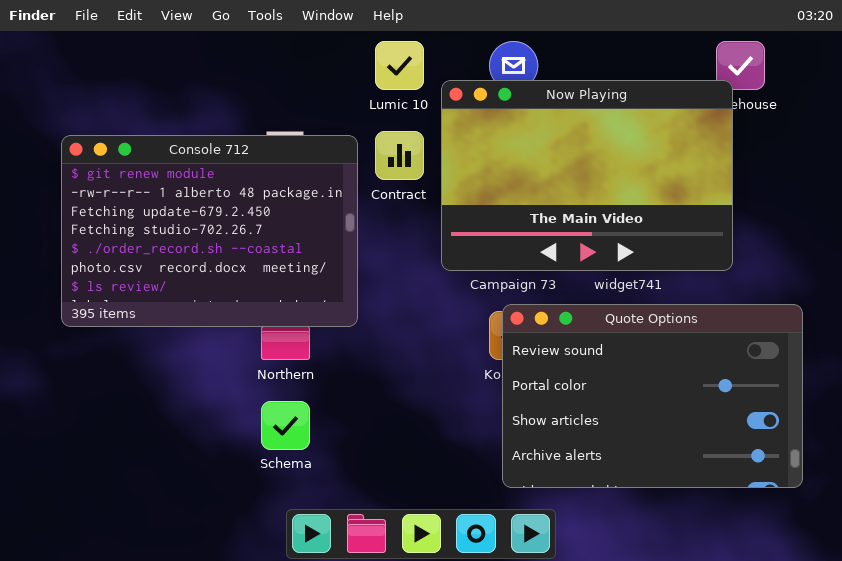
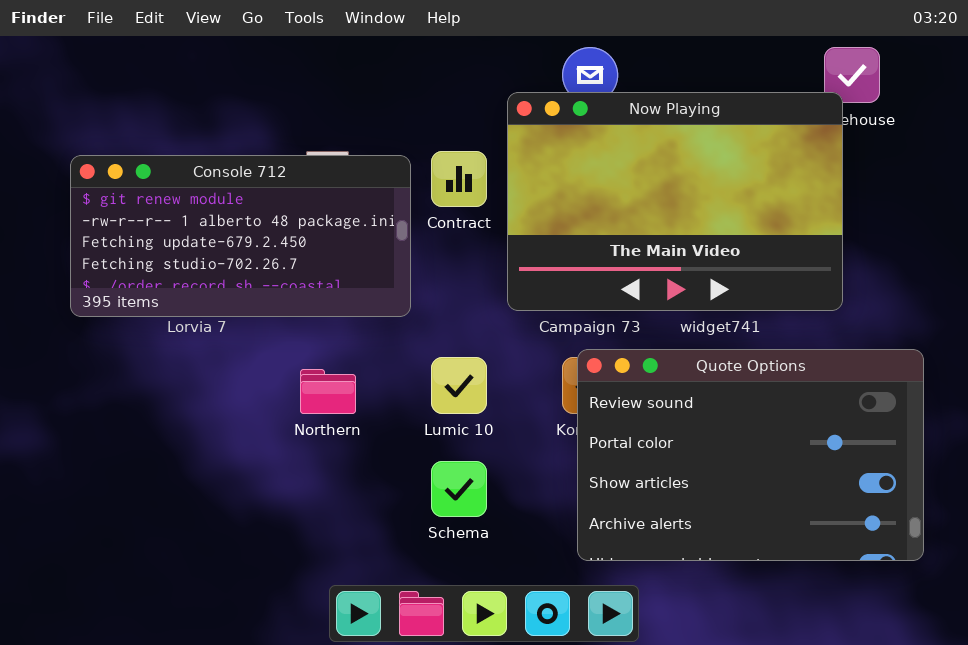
Lumic 10: [375,41,424,90] -> [431,357,487,414], moved
Console 712: [61,135,358,327] -> [70,155,411,317], resized
Schema: [261,401,310,450] -> [431,461,487,517], moved

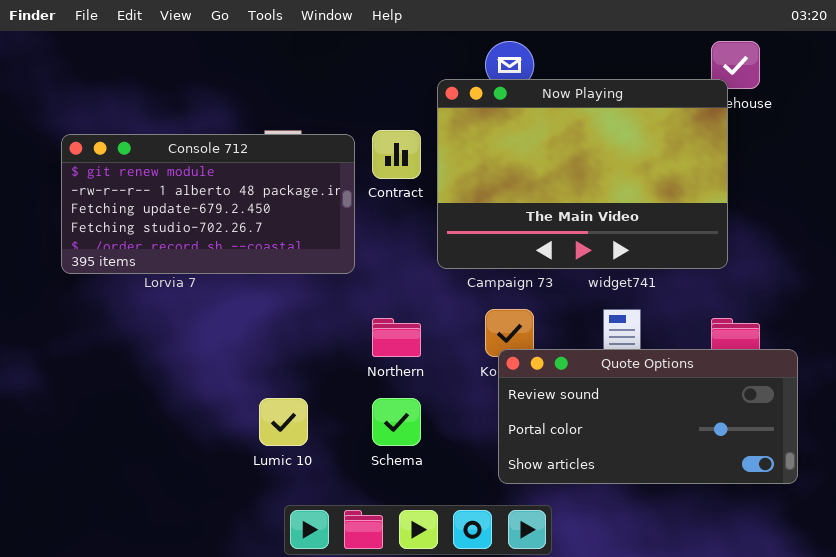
Quote Options: [577,349,924,561] -> [498,349,798,484], resized
Lumic 10: [431,357,487,414] -> [259,398,308,446], moved
Northern: [300,369,356,414] -> [372,318,421,357], moved

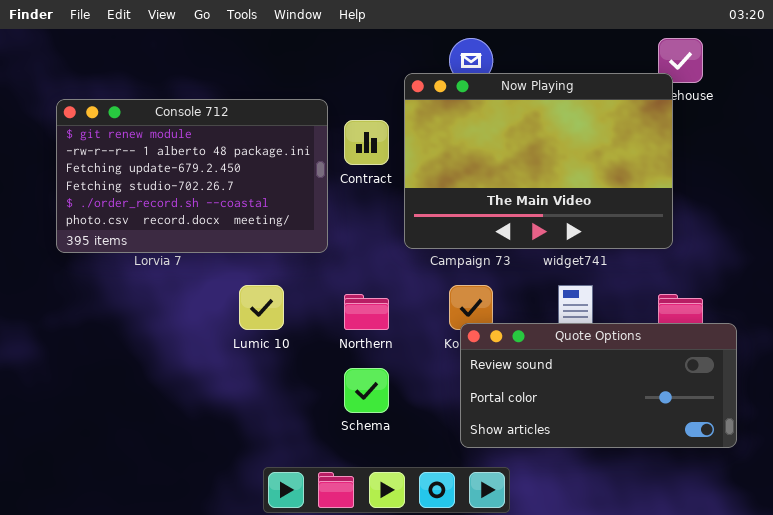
Console 712: [61,134,355,274] -> [56,99,328,253], resized
Lumic 10: [259,398,308,446] -> [239,285,284,330], moved

